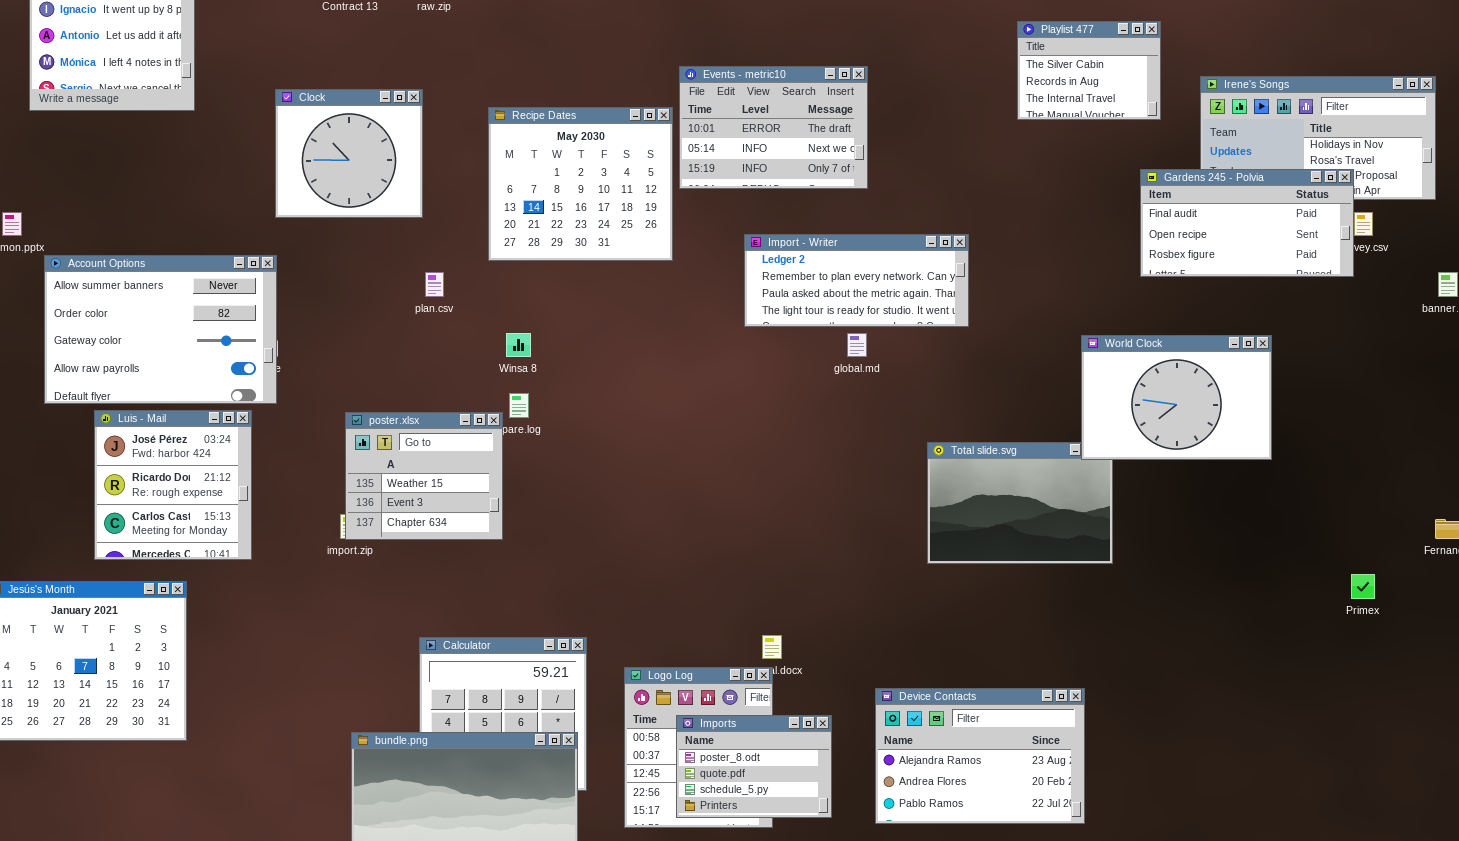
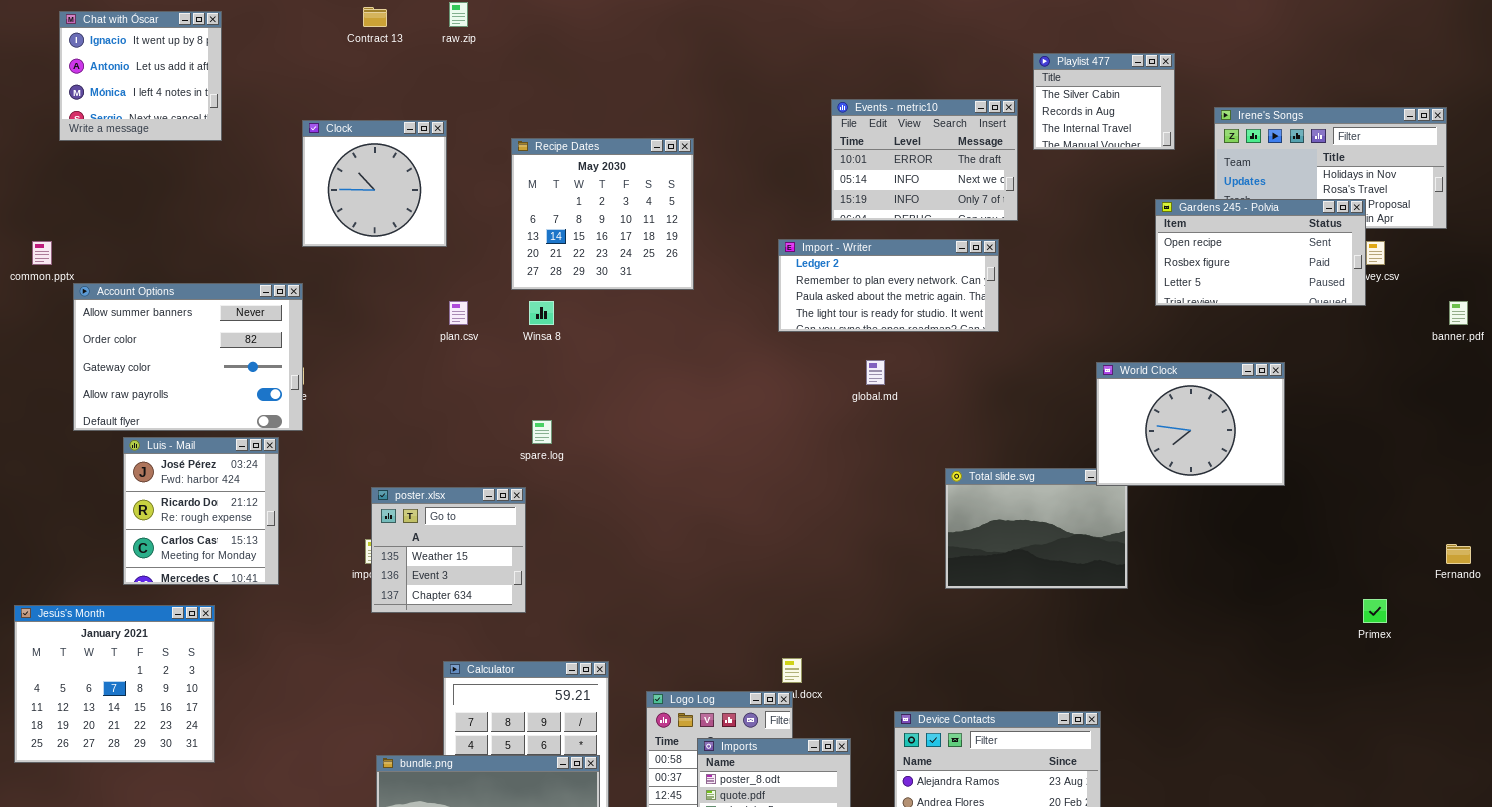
Events - metric10: [679,66,868,189] -> [831,99,1018,221], moved
Gardens 245 - Polvia: [1140,169,1354,277] -> [1155,199,1366,306], scrolled down 1 row
Import - Writer: [744,234,969,327] -> [778,239,999,332], moved
Winsa 8: [506,333,531,357] -> [529,301,554,325], moved
poster.xlsx: [345,412,503,540] -> [371,487,526,613], moved

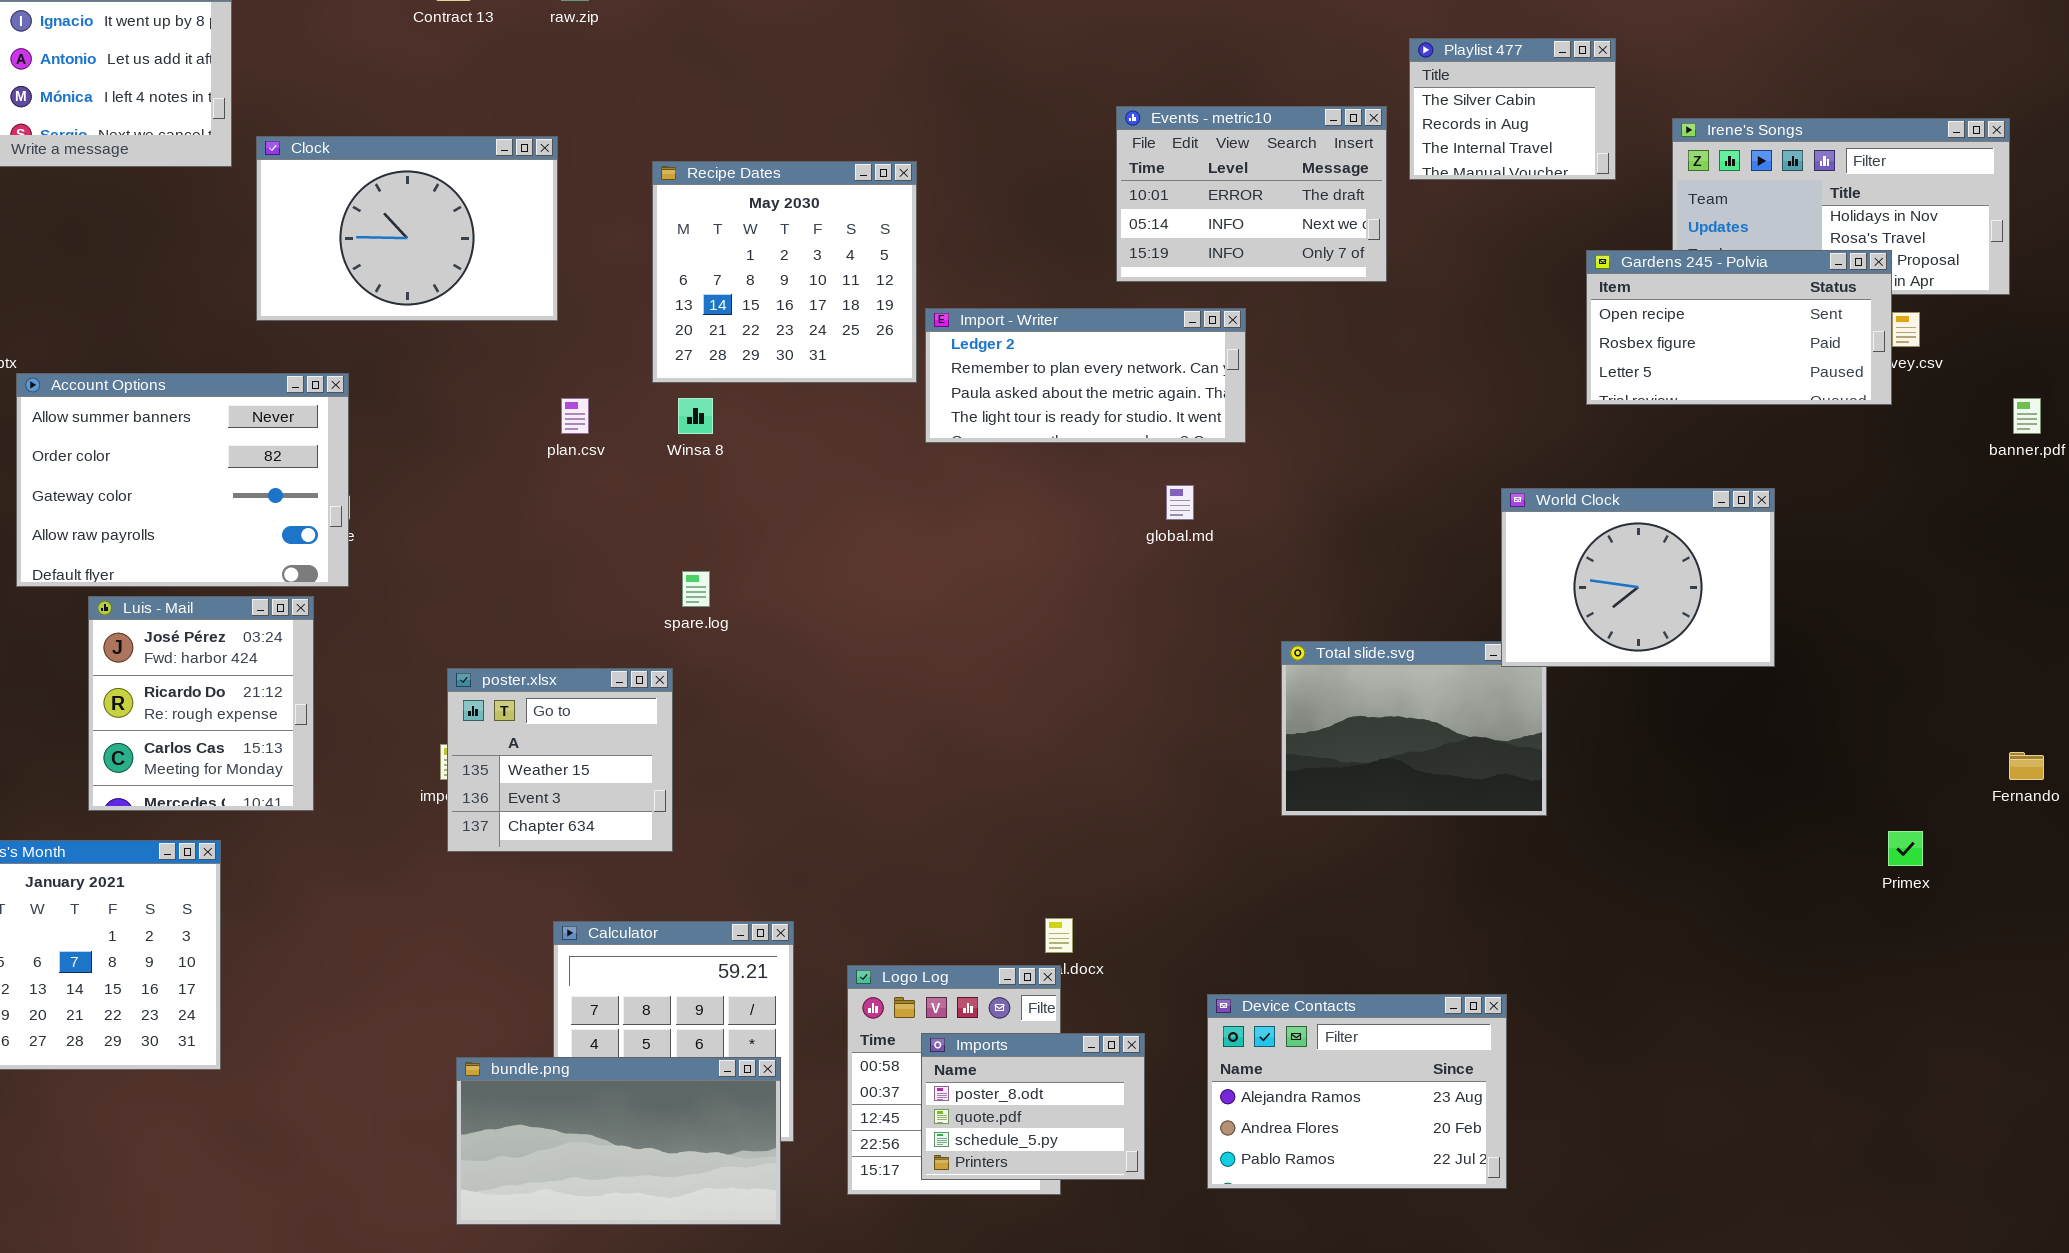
Clock: [302,120,447,247] -> [256,136,558,321], resized
Import - Writer: [778,239,999,332] -> [925,308,1246,443], moved

